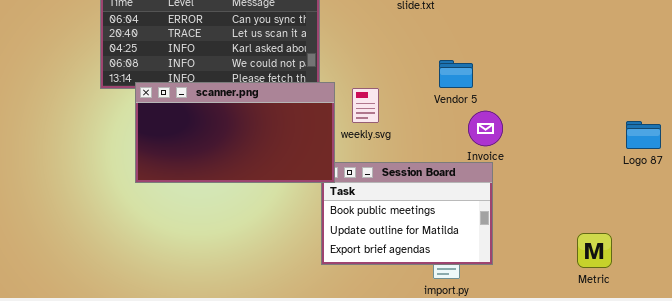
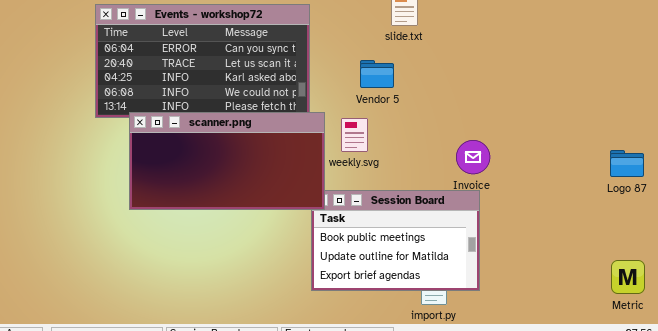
Vendor 5: [439,60,473,88] -> [360,60,394,88], moved
Metric: [577,233,612,268] -> [611,260,645,294], moved

